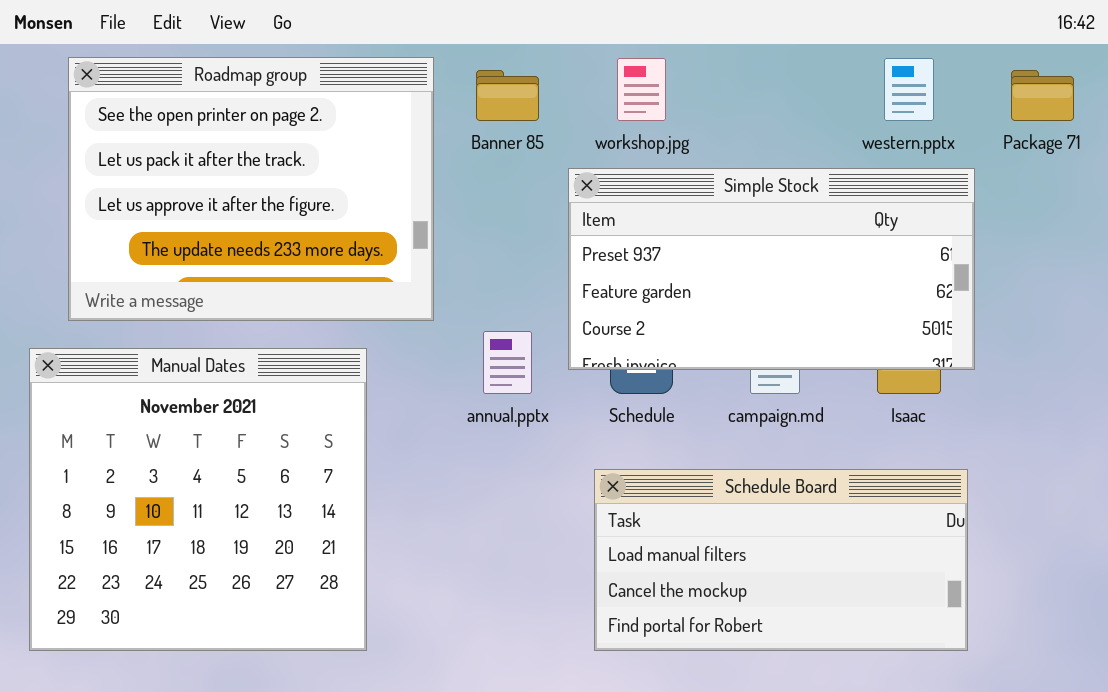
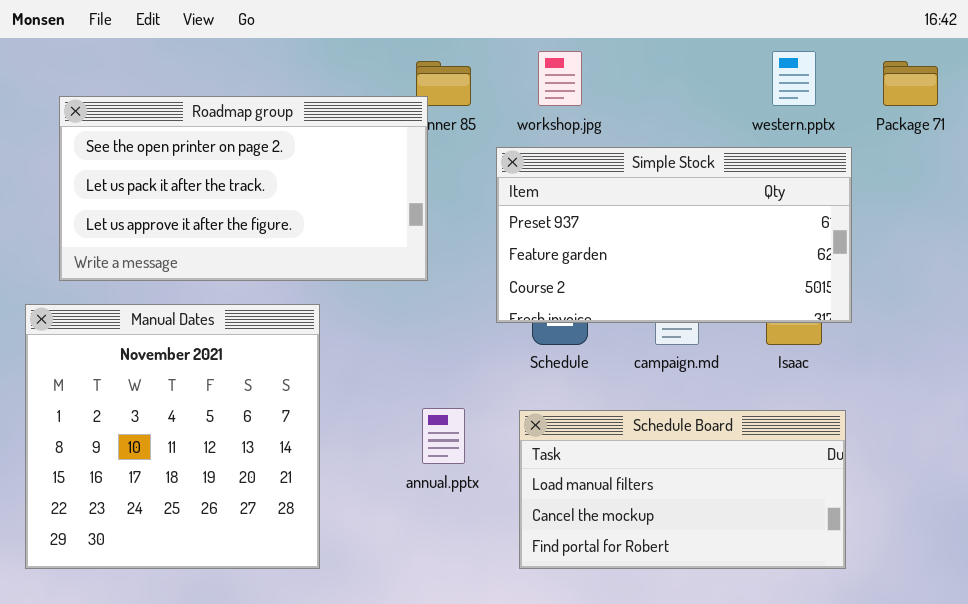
Roadmap group: [68,57,434,321] -> [59,96,428,281], resized
annual.pptx: [483,331,532,394] -> [422,408,465,464], moved

